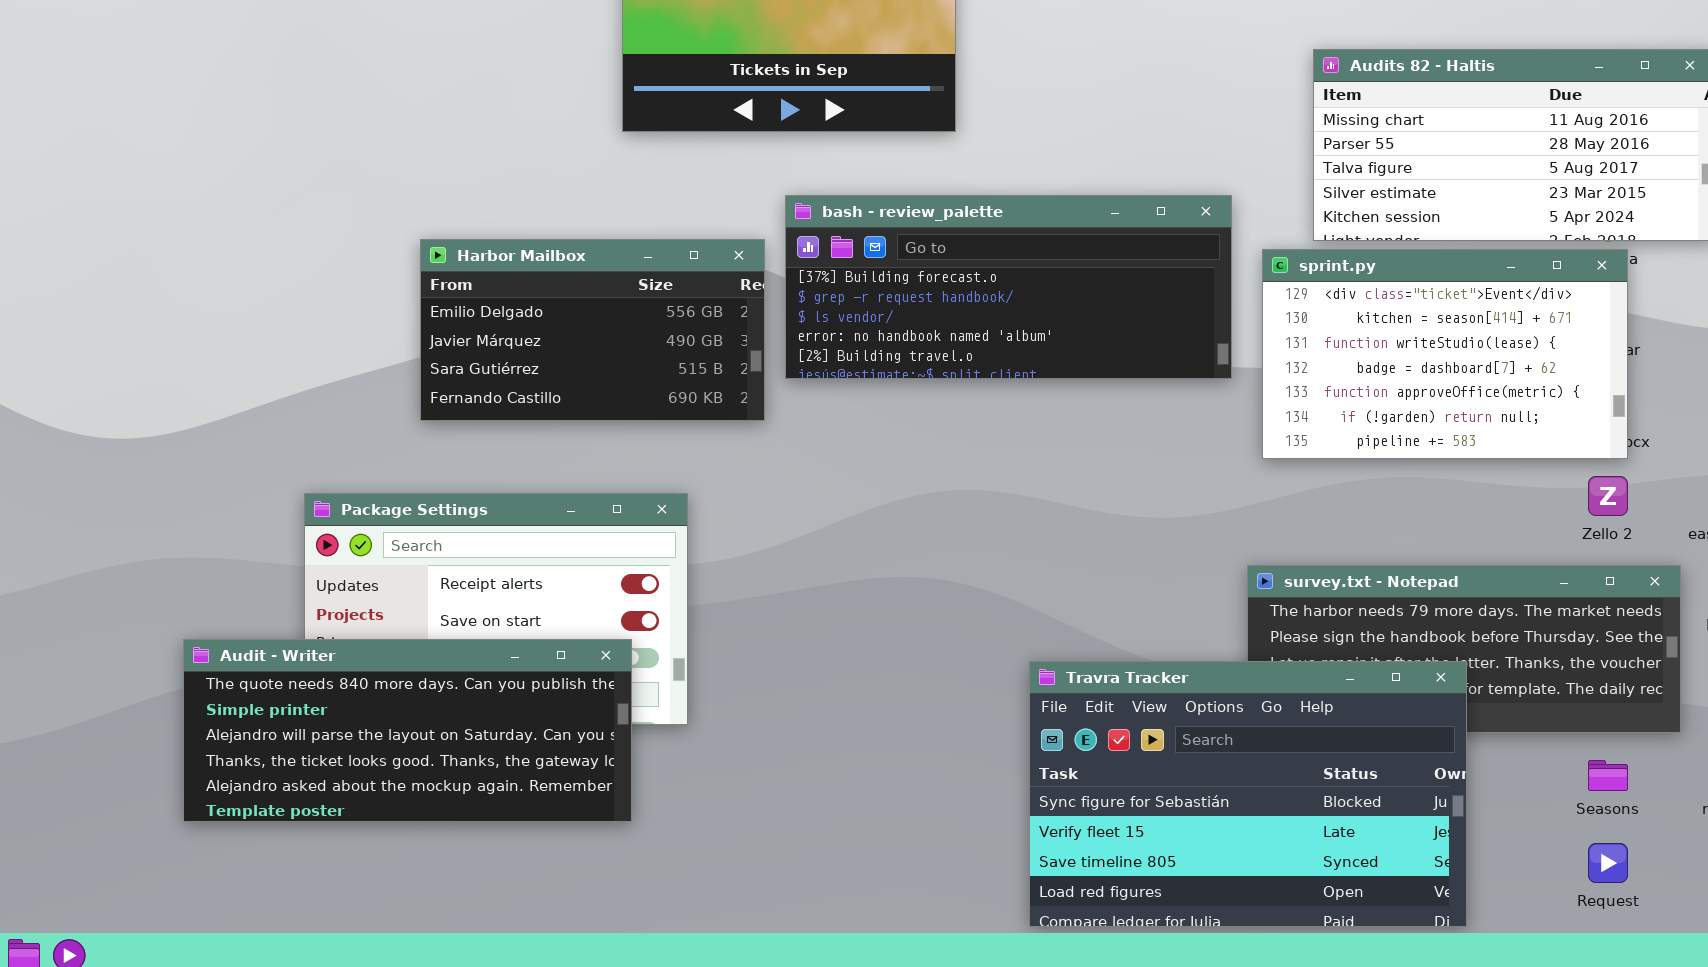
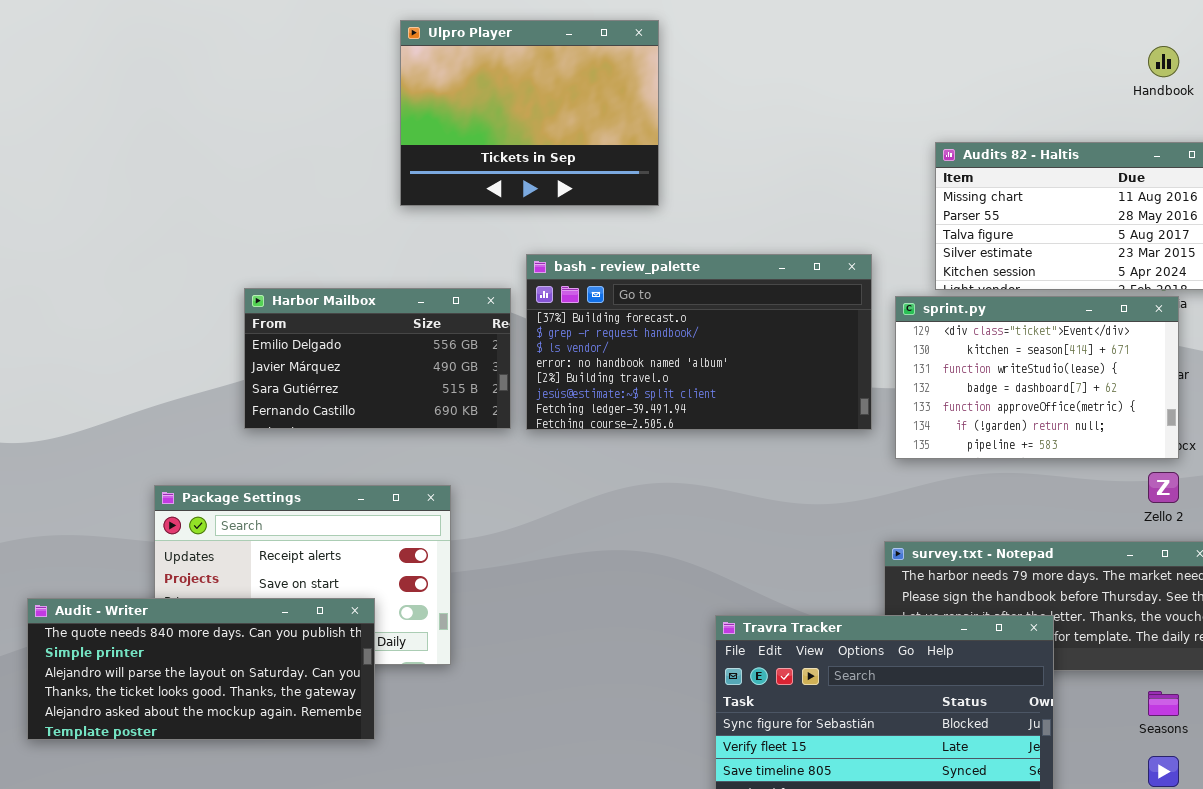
bash - review_palette: [785,195,1232,379] -> [526,254,872,430], resized
Audit - Writer: [183,639,632,822] -> [27,598,375,740], moved

